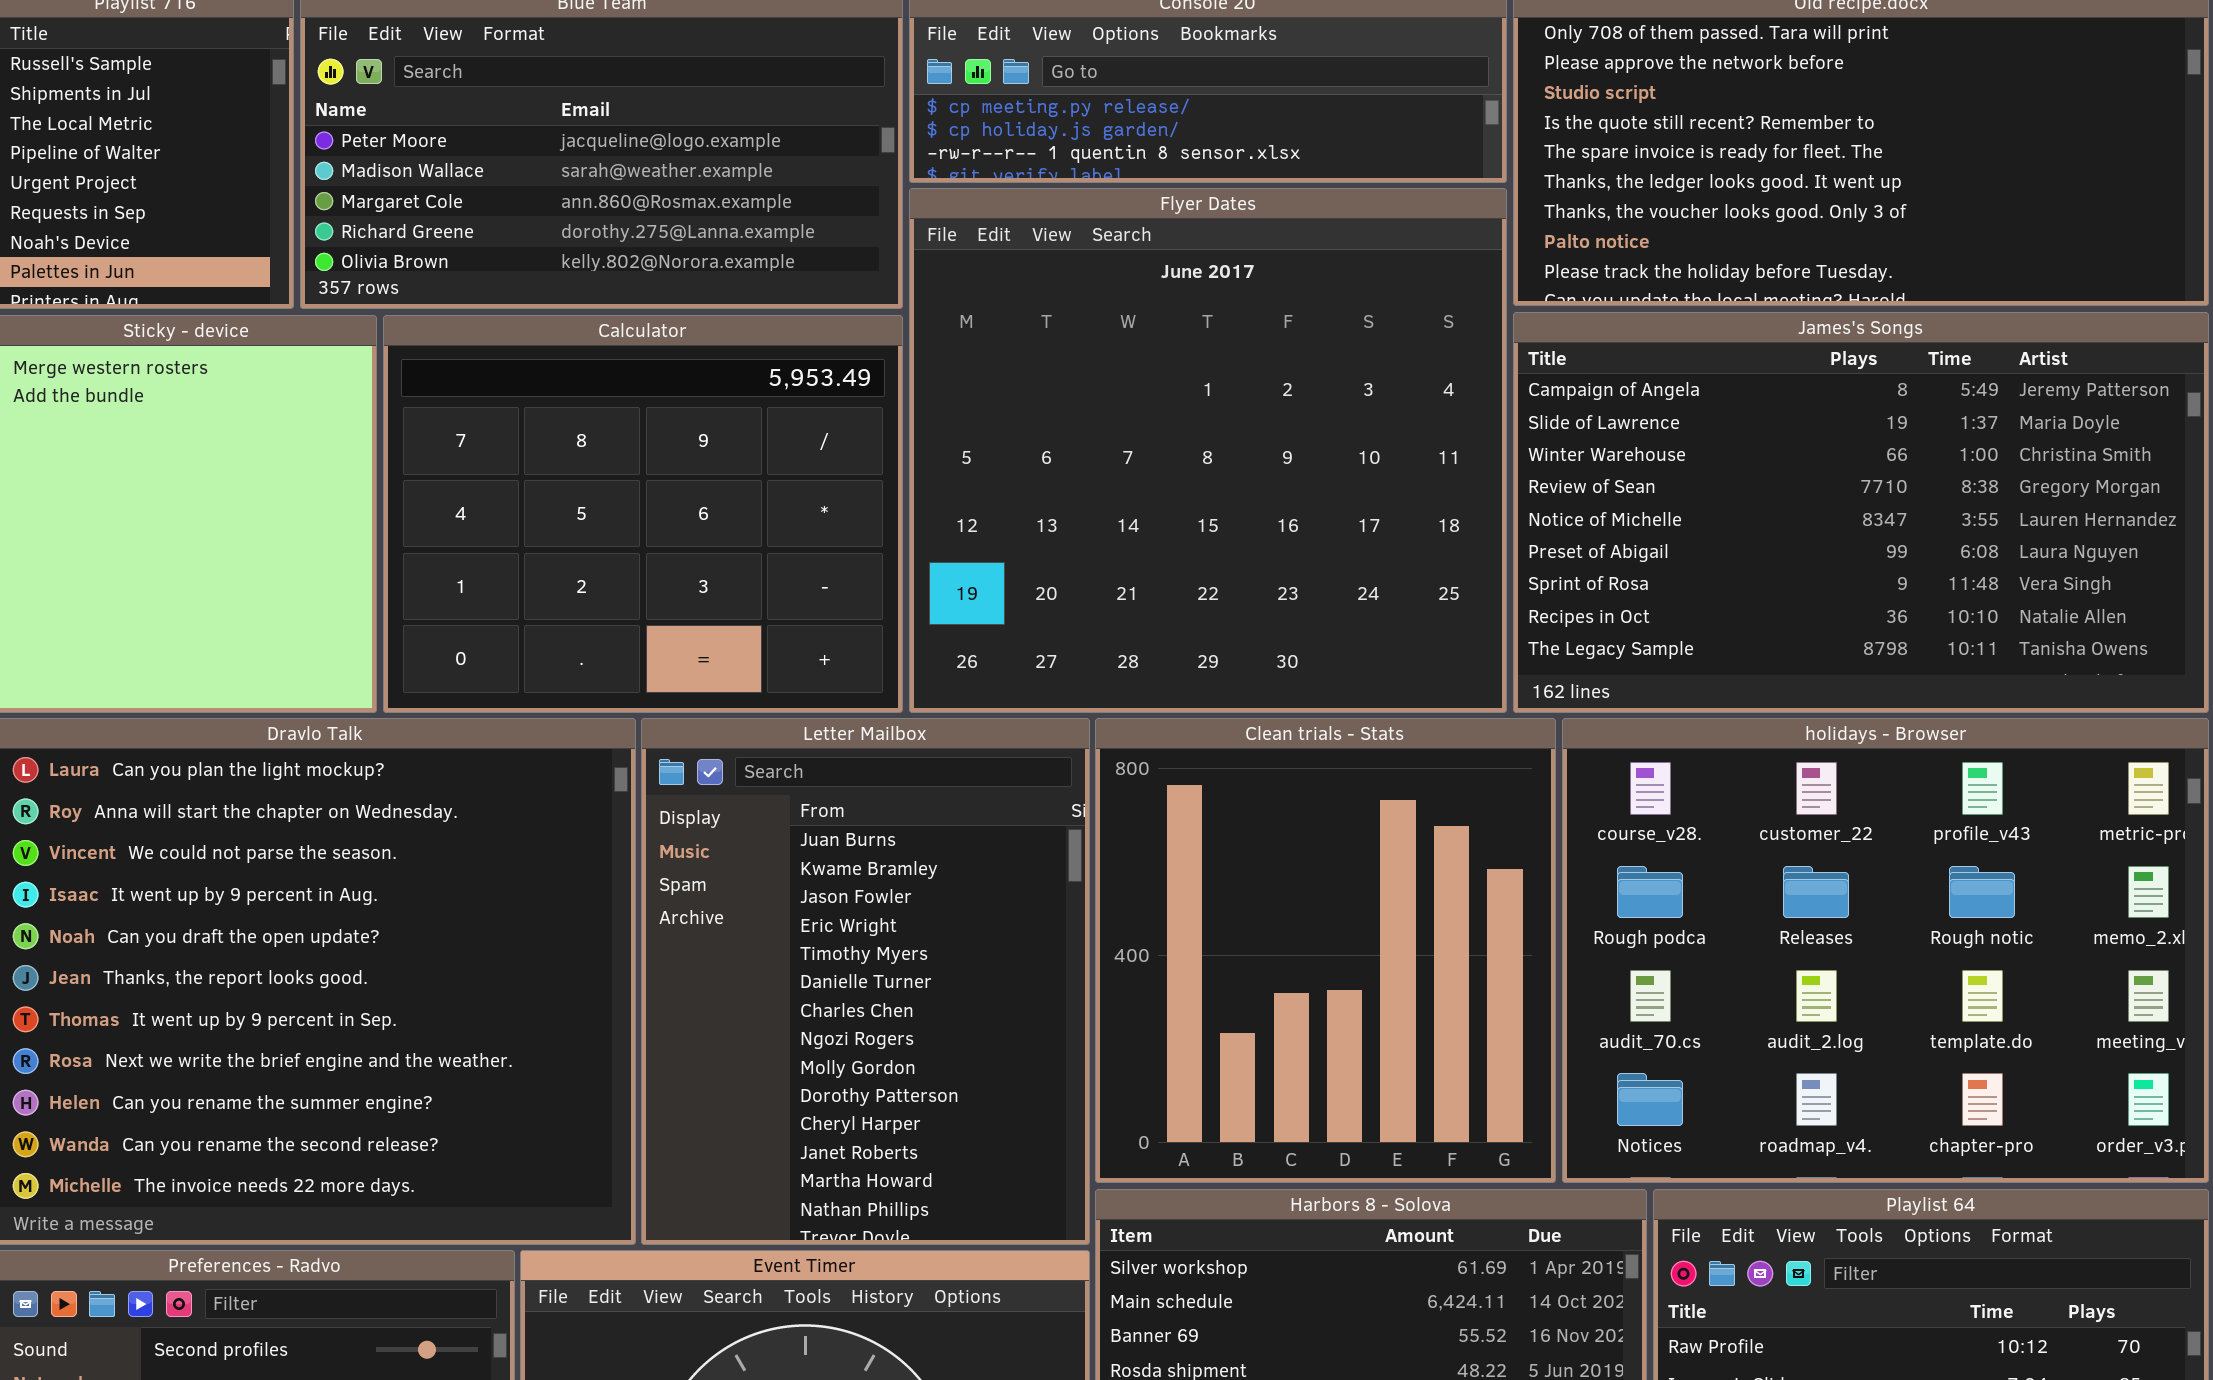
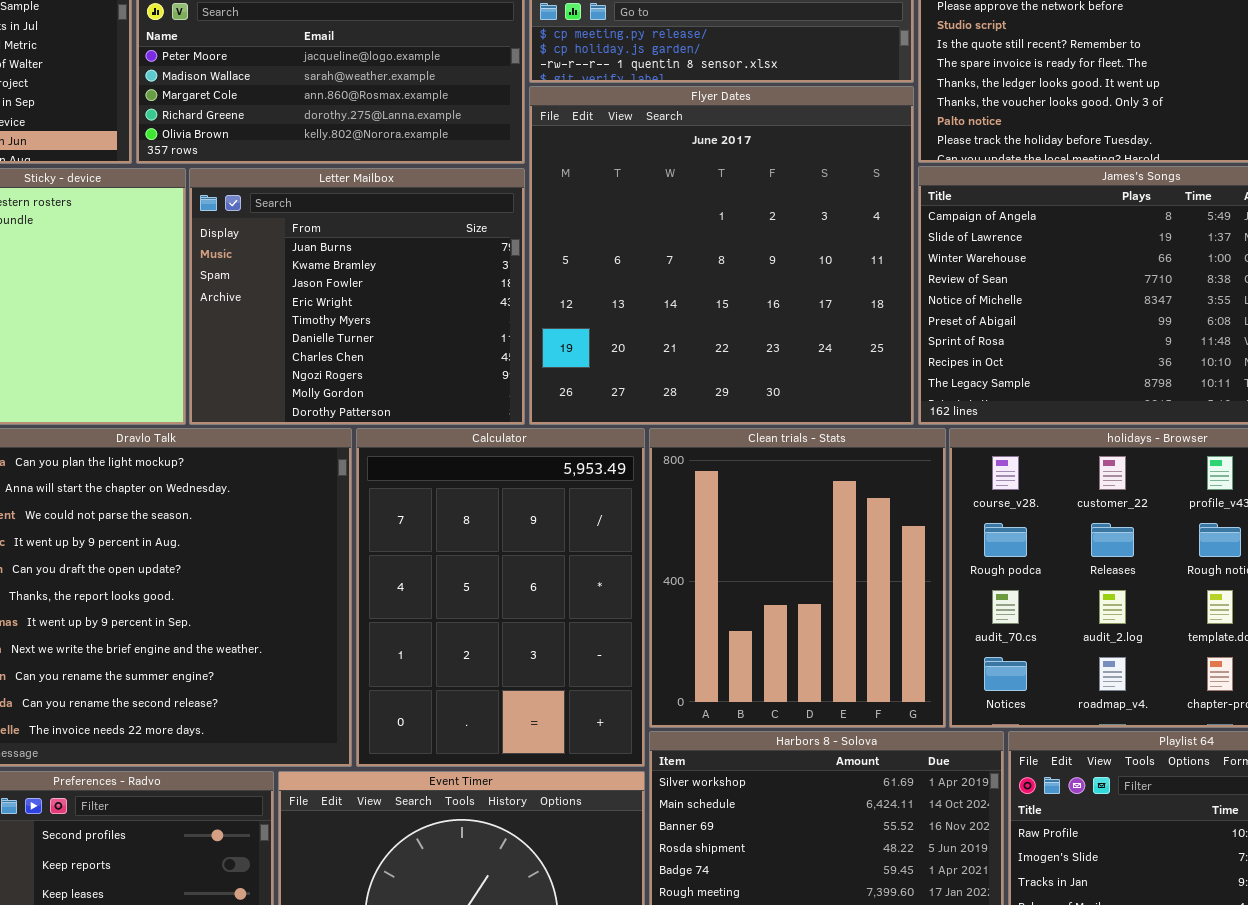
Calculator: [383,315,903,713] -> [356,428,645,767], moved, resized
Letter Mailbox: [641,718,1090,1245] -> [189,168,525,425], moved, resized

